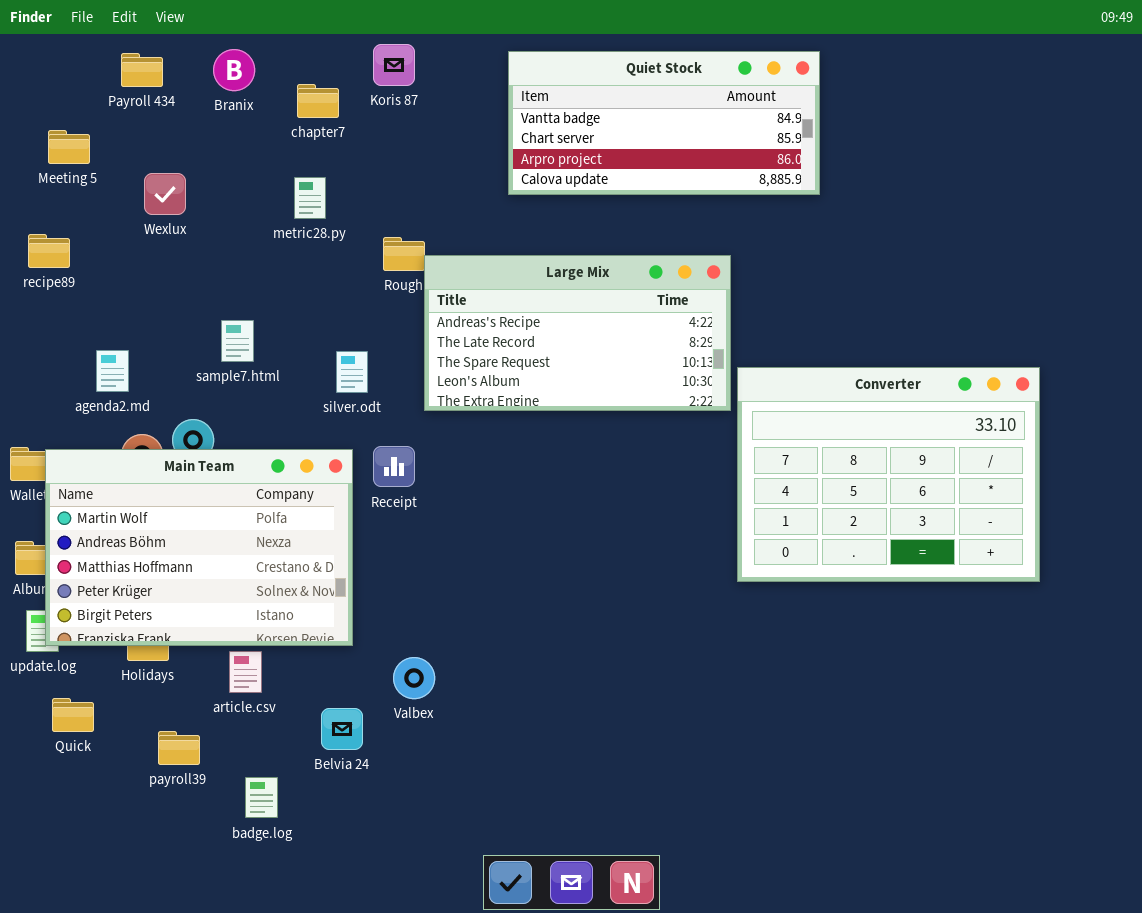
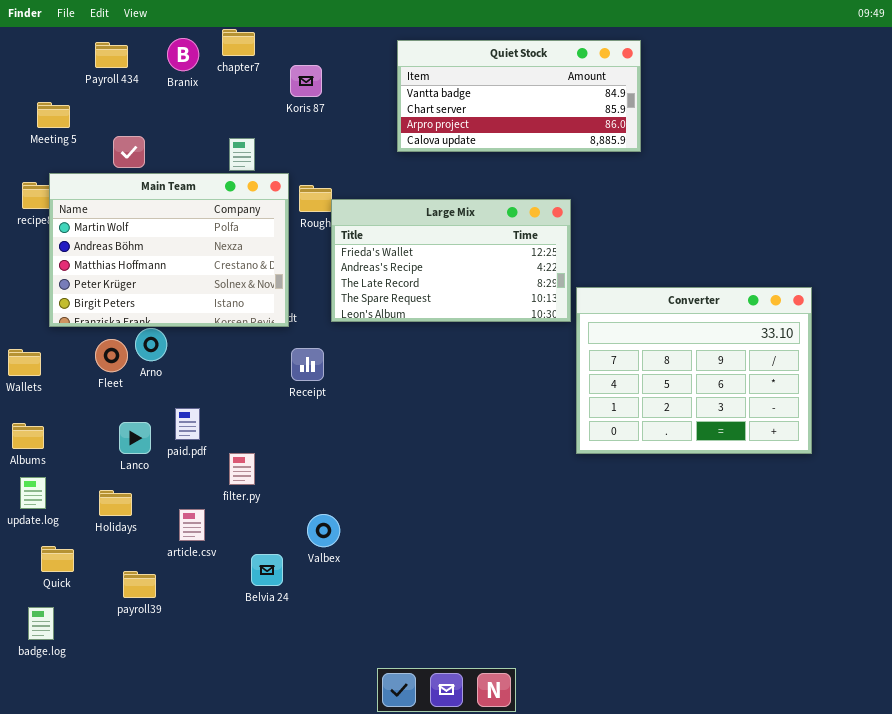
Koris 87: [373,44,415,86] -> [290,65,322,97], moved
chapter7: [297,84,339,118] -> [222,29,255,56], moved
Large Mix: [424,255,731,411] -> [331,199,571,322], scrolled up 1 row
Main Team: [45,449,353,646] -> [49,173,289,327], moved
badge.log: [245,777,278,818] -> [28,607,54,640], moved

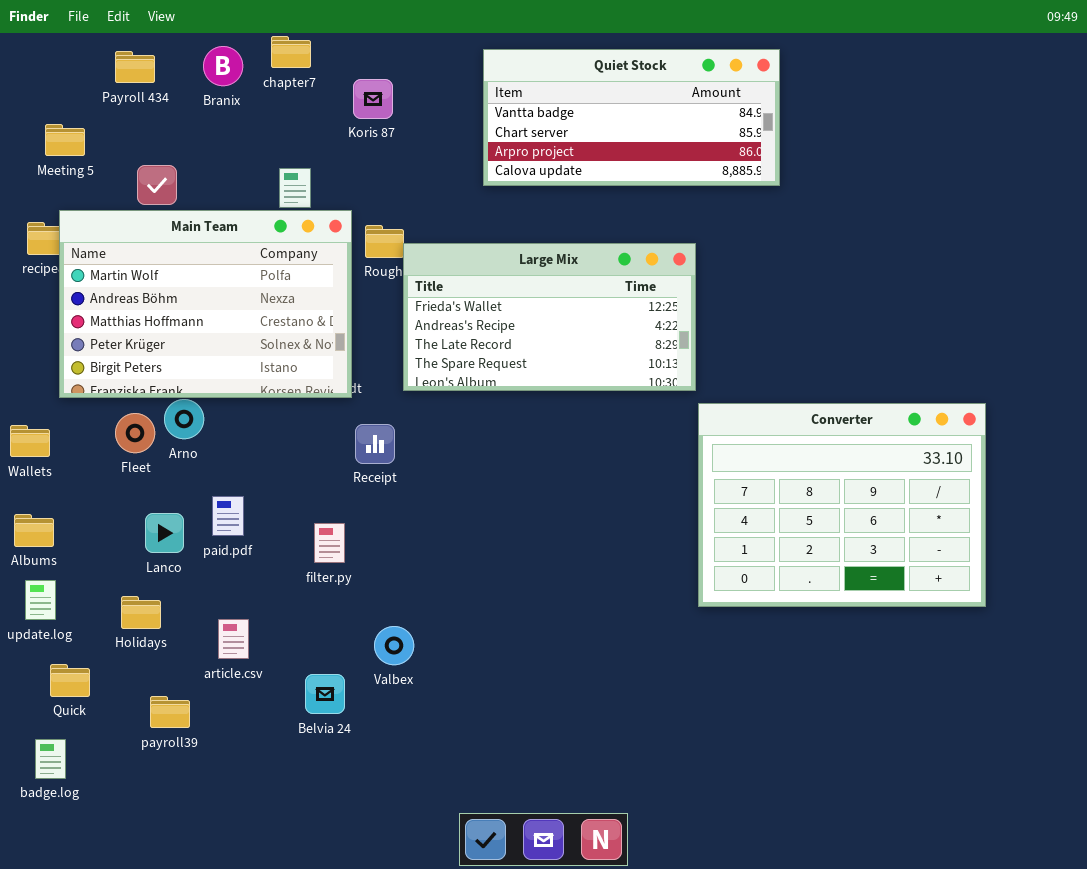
Converter: [576,287,812,454] -> [698,403,986,607], moved
filter.py: [229,453,255,485] -> [314,523,345,563], moved

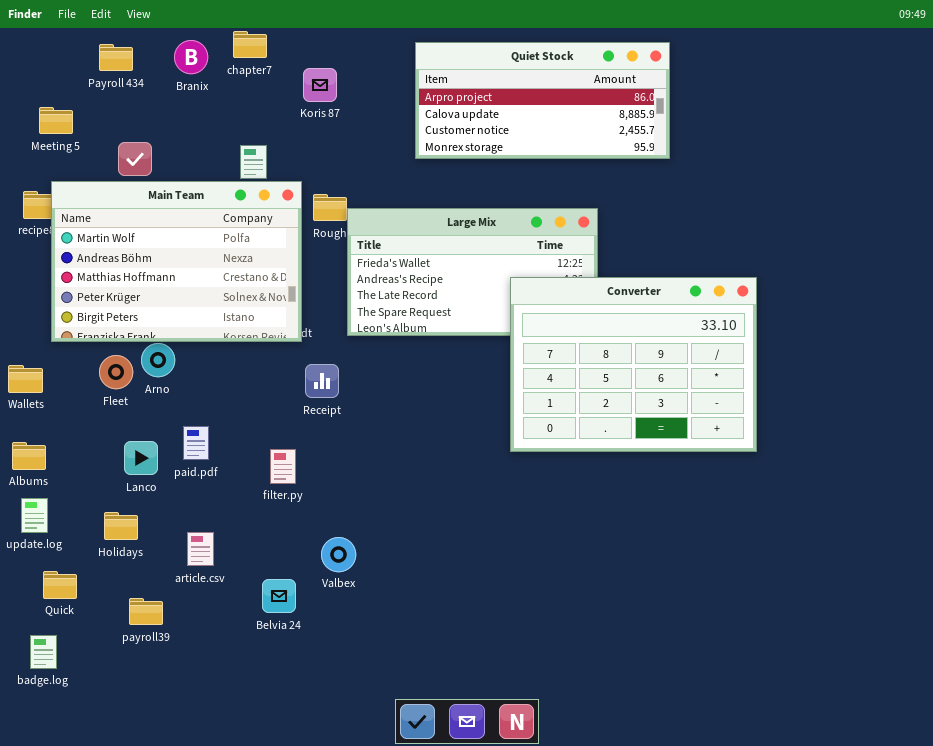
Quiet Stock: [483,49,780,186] -> [415,42,670,159], scrolled down 2 rows
Converter: [698,403,986,607] -> [510,277,757,452], moved

